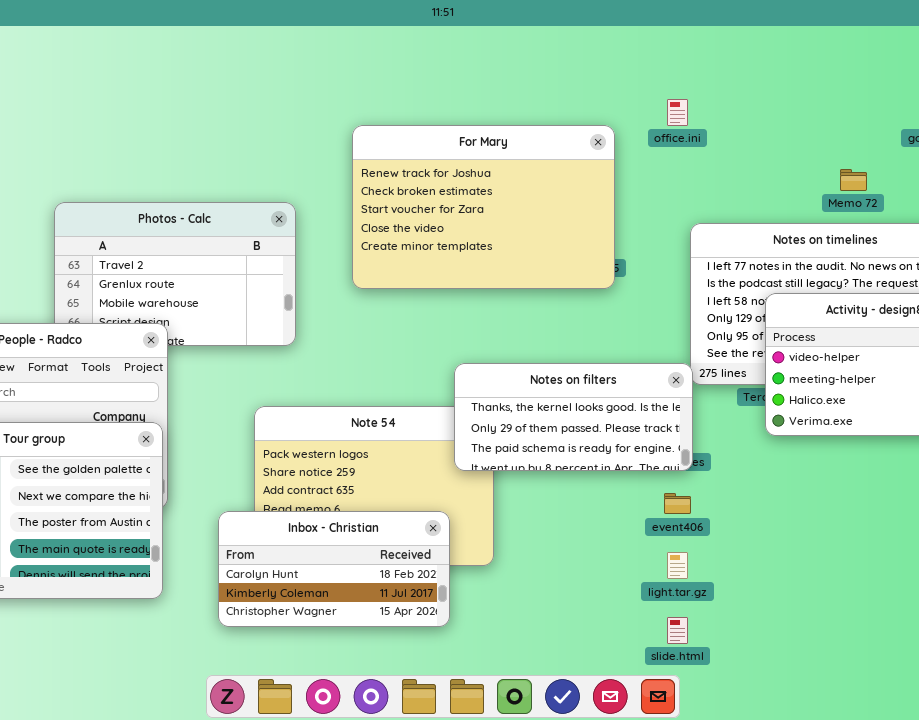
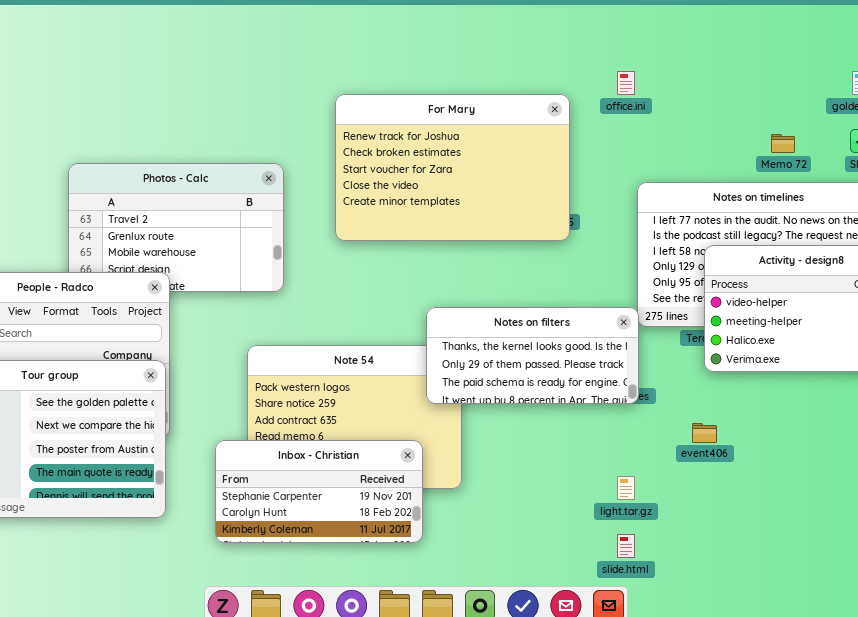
event406: [664,493,691,514] -> [692,423,717,443], moved
Inbox - Christian: [218,511,450,627] -> [215,440,423,543], scrolled up 1 row

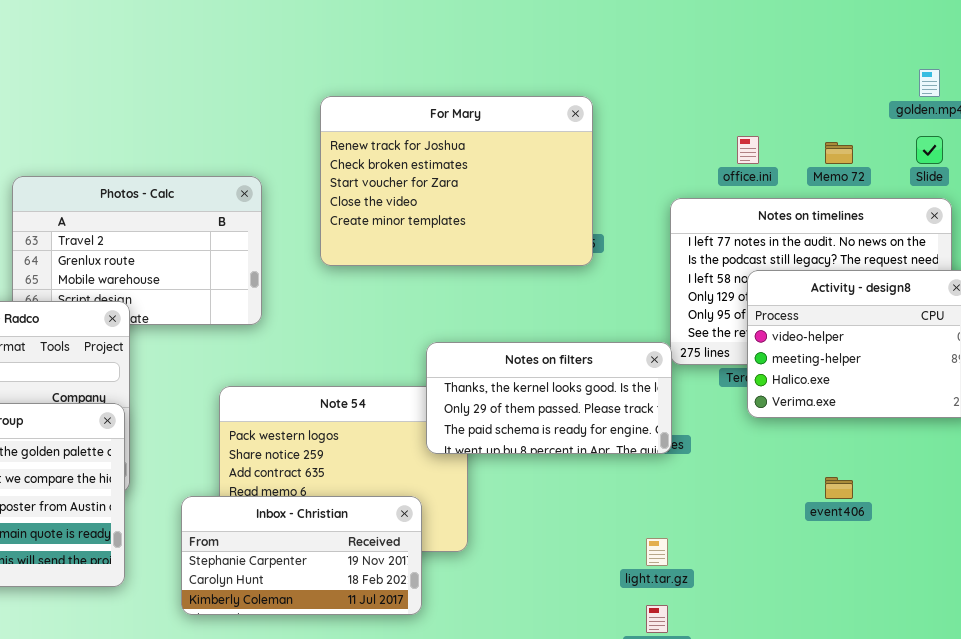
office.ini: [617,71,635,95] -> [737,136,759,164], moved
event406: [692,423,717,443] -> [825,477,853,499], moved

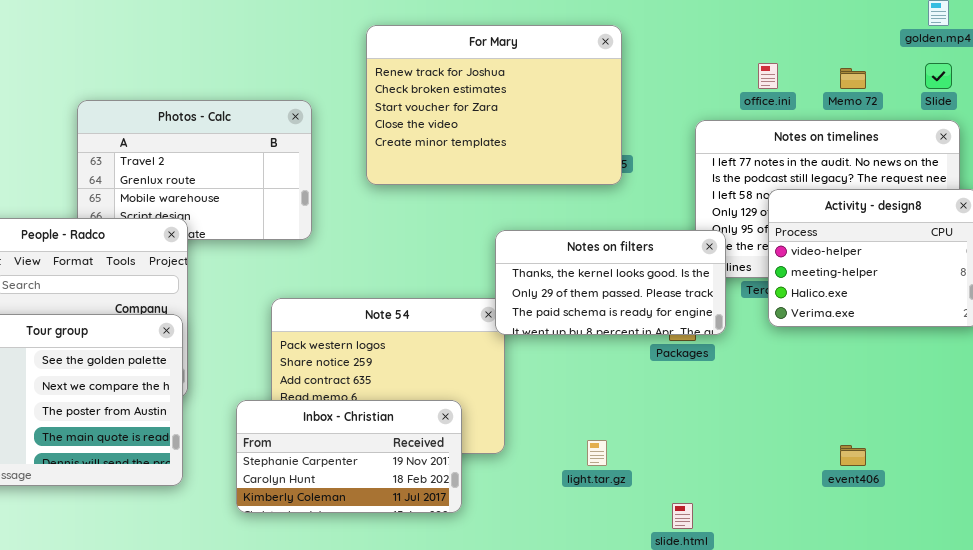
Notes on filters: [426,342,672,454] -> [495,230,726,335], moved
event406: [825,477,853,499] -> [840,445,866,466], moved
light.tar.gz: [646,538,668,566] -> [587,440,607,466], moved

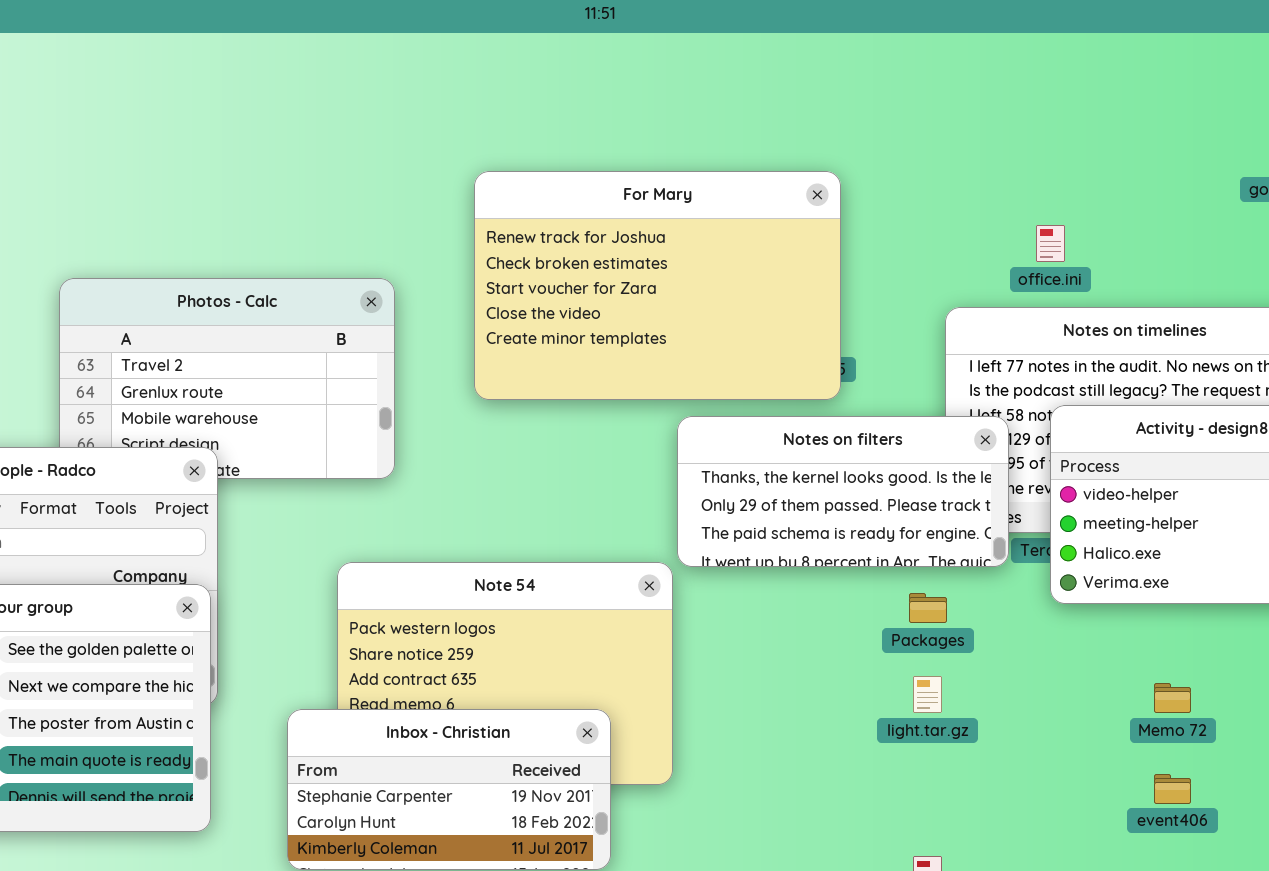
Memo 72: [840,68,866,89] -> [1154,683,1191,713], moved
Notes on filters: [495,230,726,335] -> [677,416,1009,567], moved
light.tar.gz: [587,440,607,466] -> [913,676,942,713], moved

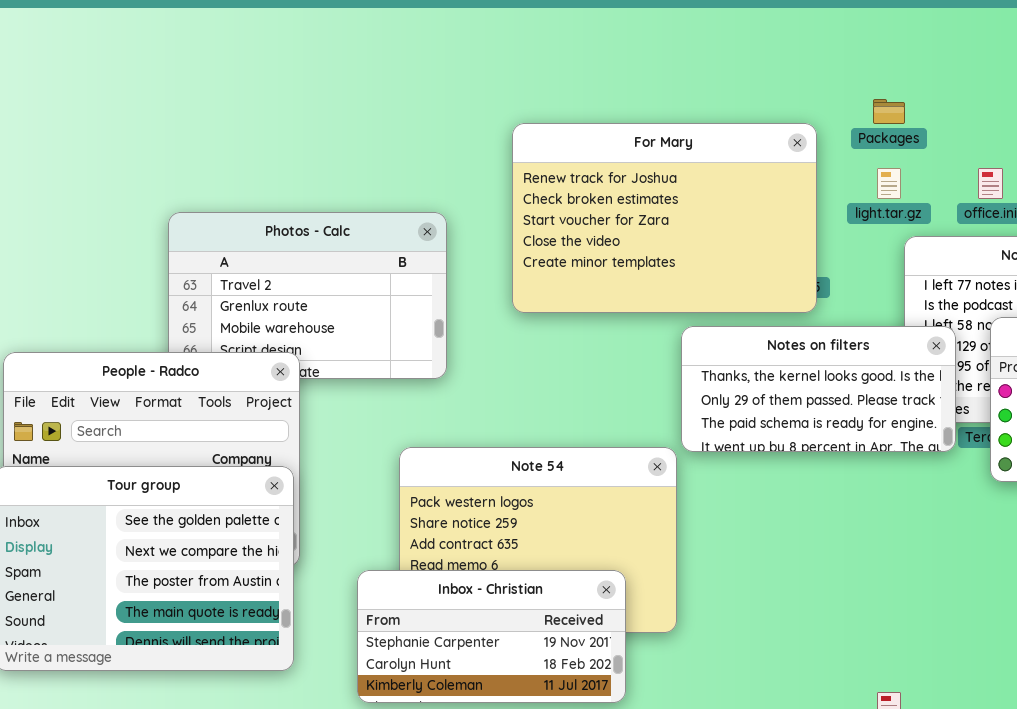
Packages: [909,593,947,623] -> [873,99,905,124], moved
light.tar.gz: [913,676,942,713] -> [877,168,901,199], moved

